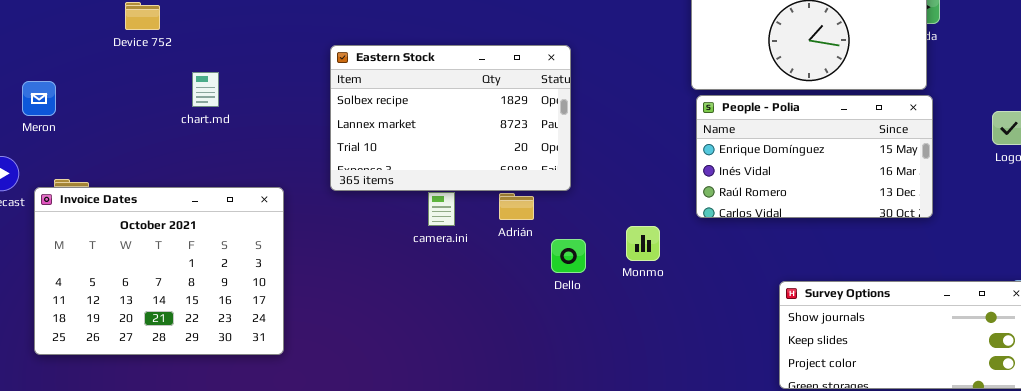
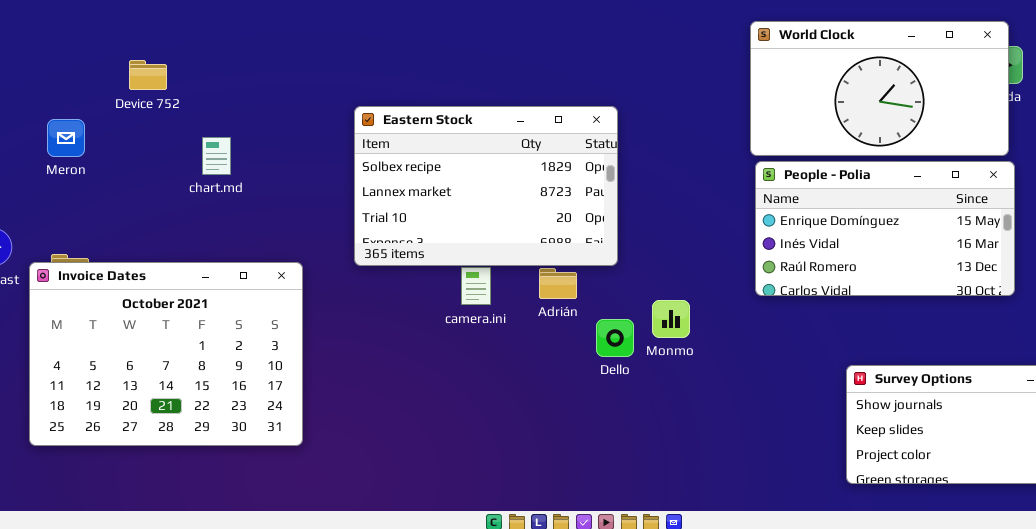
Meron: [22,81,56,116] -> [47,119,85,157], moved
Monmo: [626,226,660,261] -> [652,300,690,338], moved

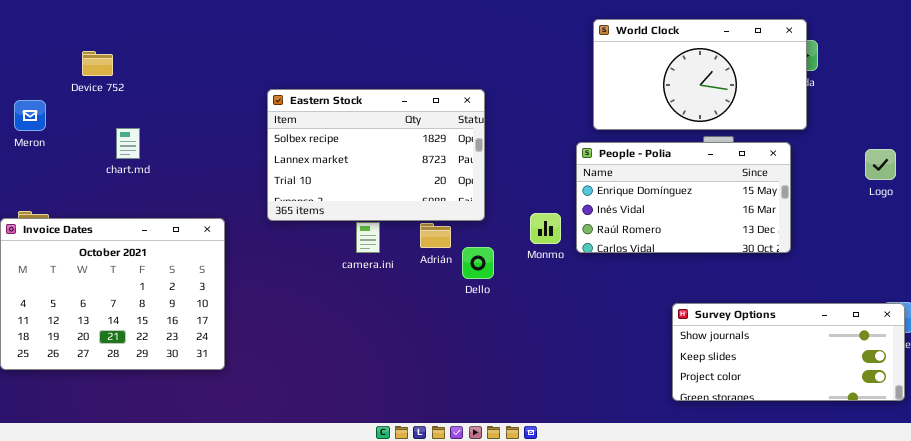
chart.md: [202,137,231,175] -> [116,128,140,159], moved
People - Polia: [755,161,1015,296] -> [576,142,791,253], moved
Monmo: [652,300,690,338] -> [530,213,561,244], moved
Dello: [596,319,634,357] -> [462,247,494,279], moved

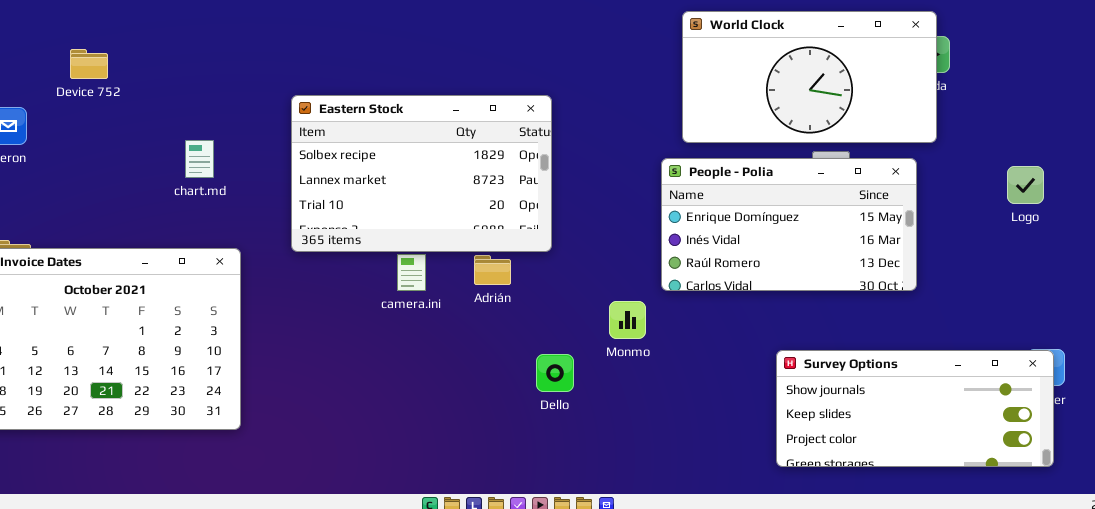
chart.md: [116,128,140,159] -> [185,140,214,178], moved
Monmo: [530,213,561,244] -> [609,301,646,339], moved
Dello: [462,247,494,279] -> [536,354,574,392], moved

